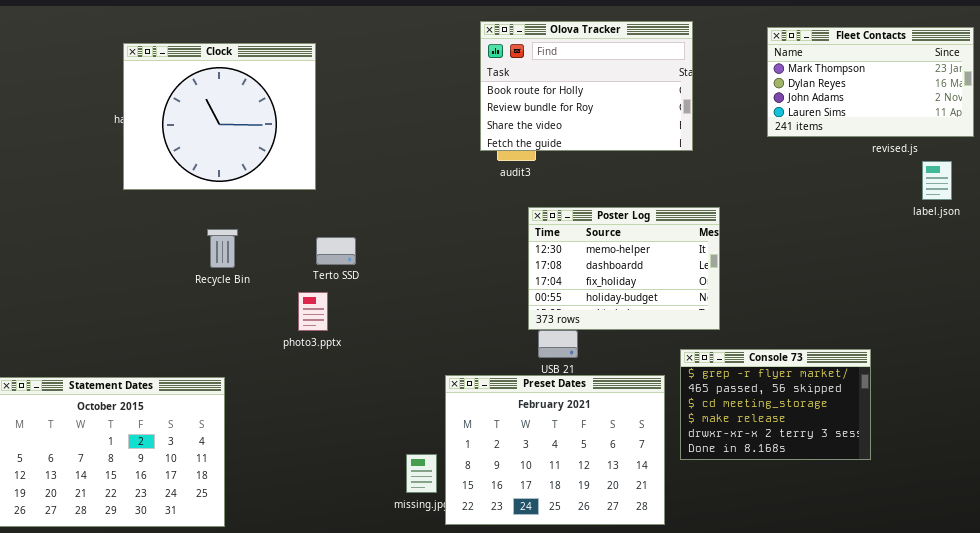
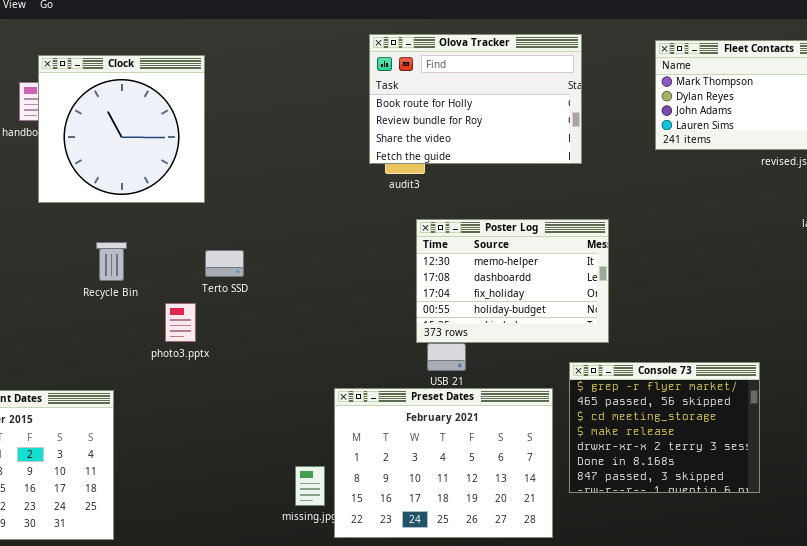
Clock: [123,43,316,190] -> [38,55,205,203], resized
photo3.pptx: [298,292,328,331] -> [165,303,196,342], moved
Console 73: [680,349,871,460] -> [569,362,760,493], resized

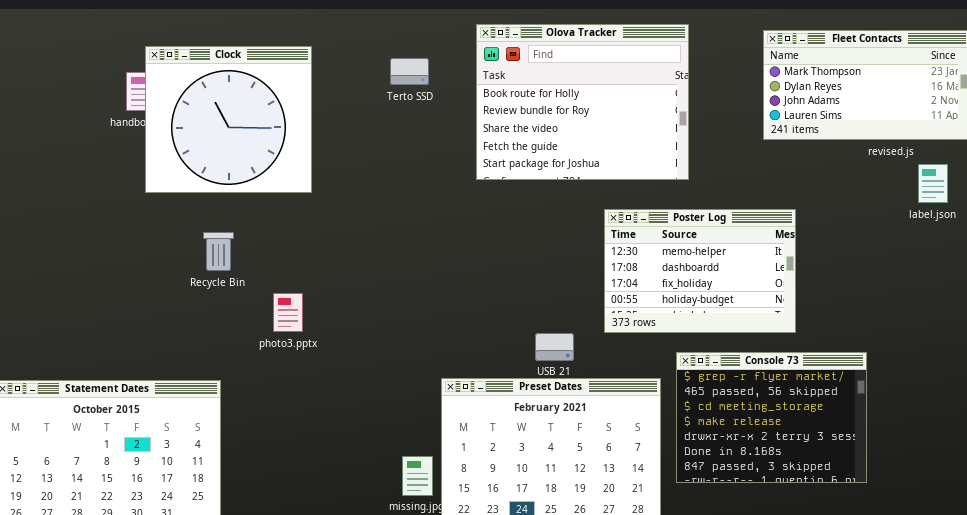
Olova Tracker: [369,34,582,164] -> [476,24,689,180], resized
Poster Log: [416,219,609,343] -> [604,209,796,333], moved
Terto SSD: [205,250,244,277] -> [390,58,429,85], moved

